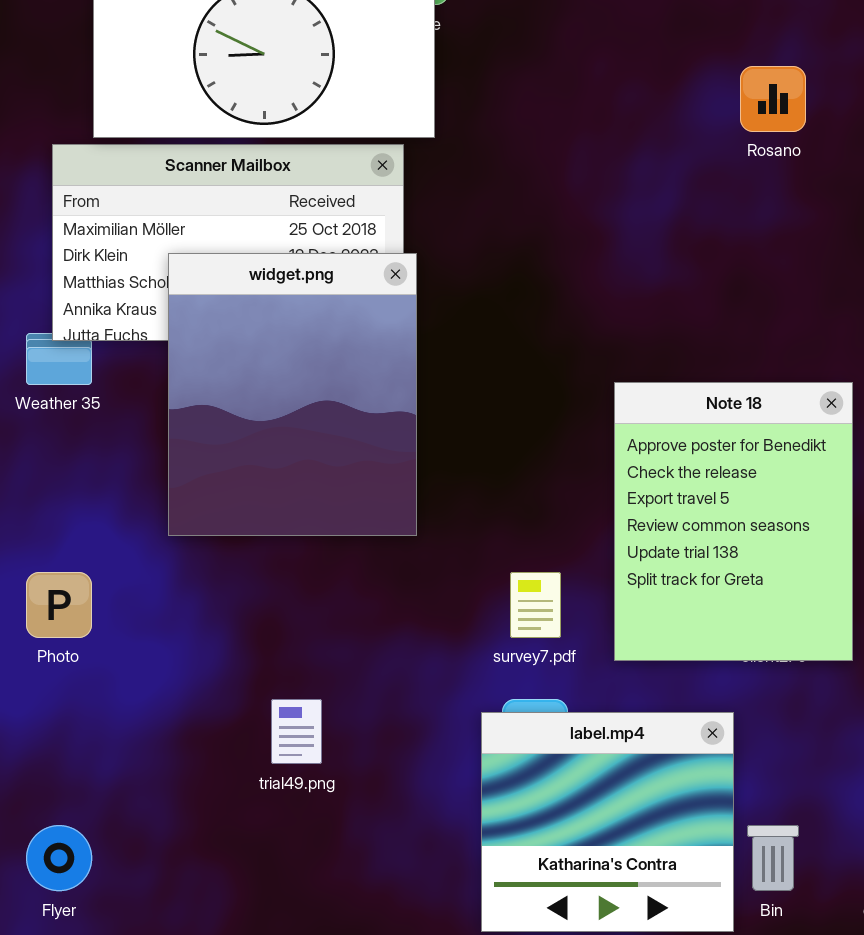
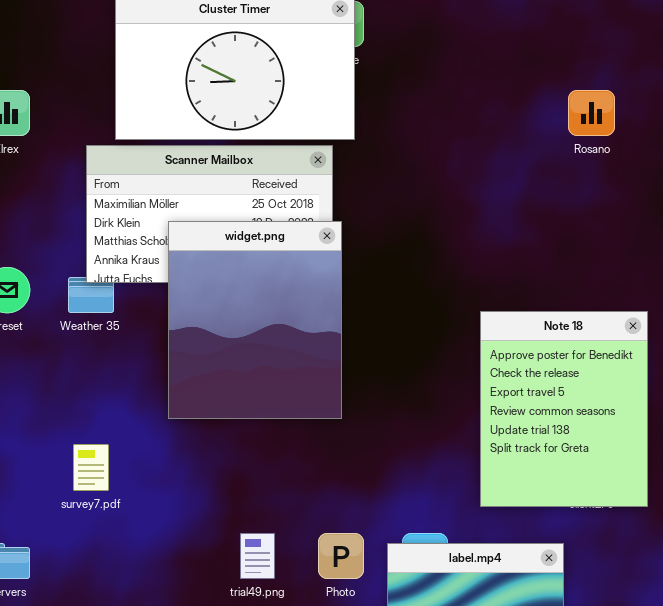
Photo: [26,572,92,638] -> [318,533,364,579], moved
survey7.pdf: [510,572,561,638] -> [73,444,109,491], moved

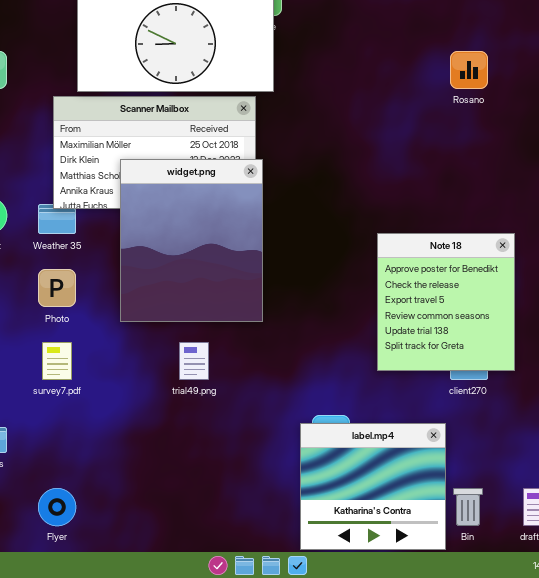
Note 18: [480,311,648,507] -> [377,233,515,371], resized
trial49.png: [240,533,275,579] -> [179,342,209,380], moved
Photo: [318,533,364,579] -> [38,269,76,307], moved

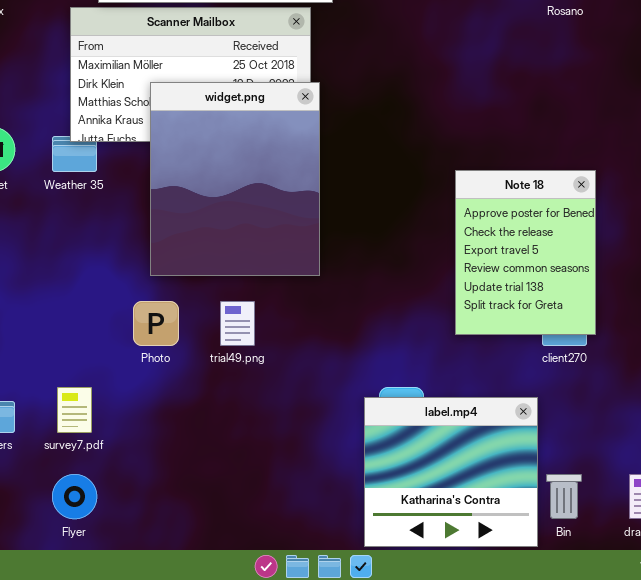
Note 18: [377,233,515,371] -> [455,170,596,335], resized
Photo: [38,269,76,307] -> [133,301,179,346], moved
survey7.pdf: [42,342,72,380] -> [57,387,92,433], moved

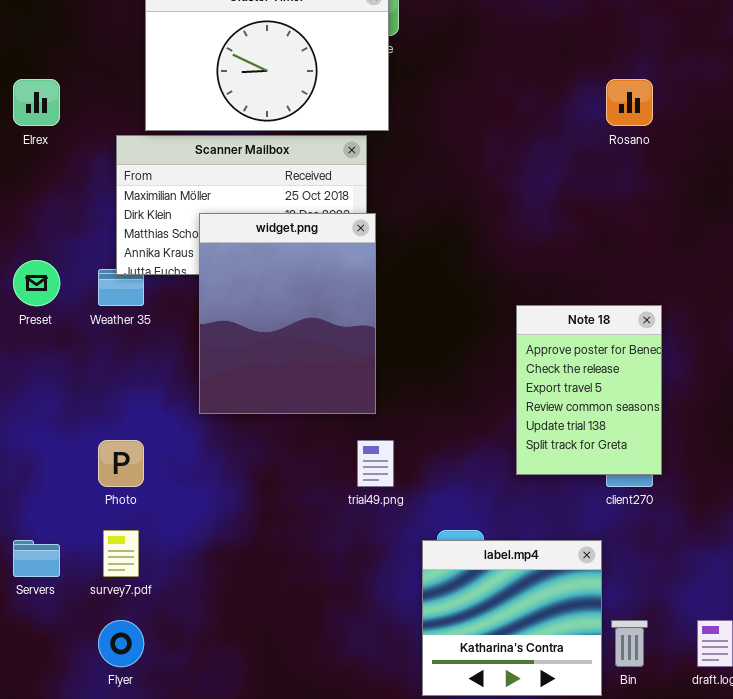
Photo: [133,301,179,346] -> [98,440,144,487], moved
trial49.png: [220,301,255,346] -> [357,440,394,487], moved

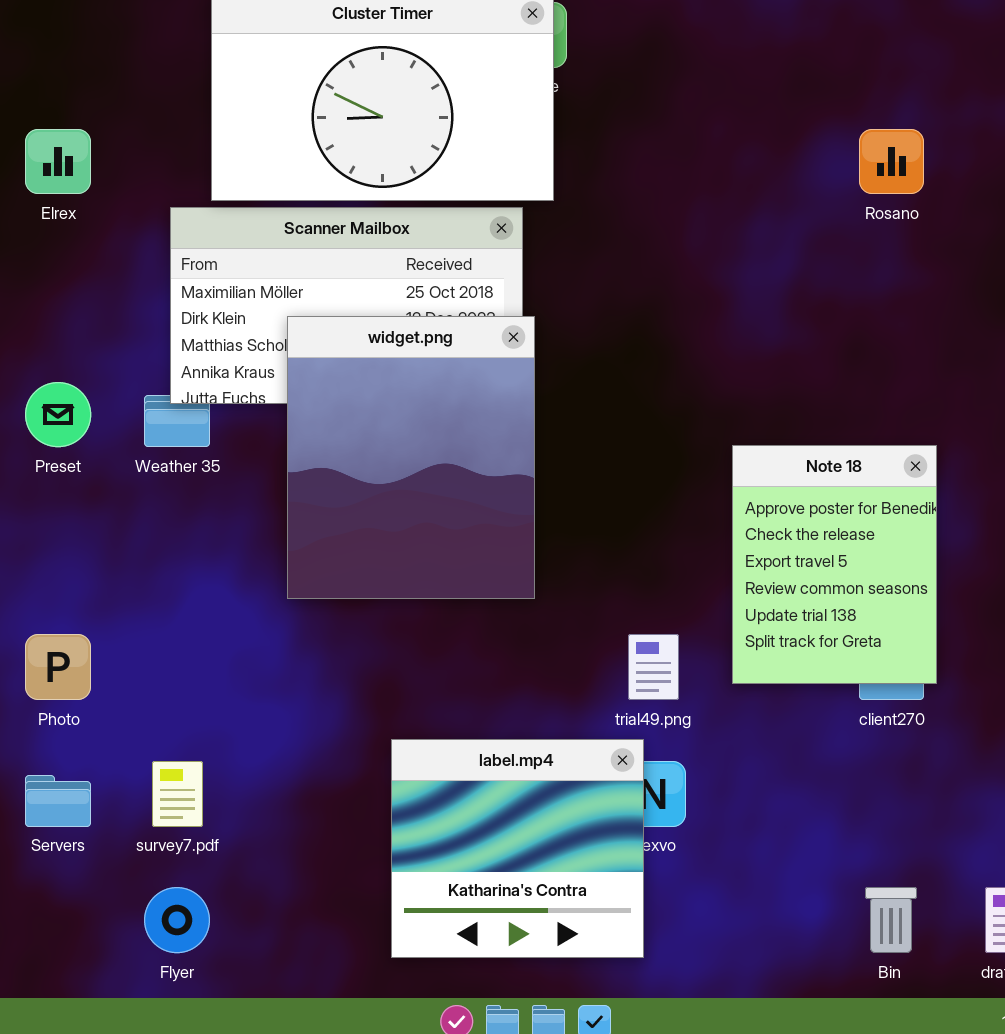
Photo: [98,440,144,487] -> [25,634,91,700], moved
trial49.png: [357,440,394,487] -> [628,634,679,700], moved
label.mp4: [422,540,602,696] -> [391,739,644,958], moved

